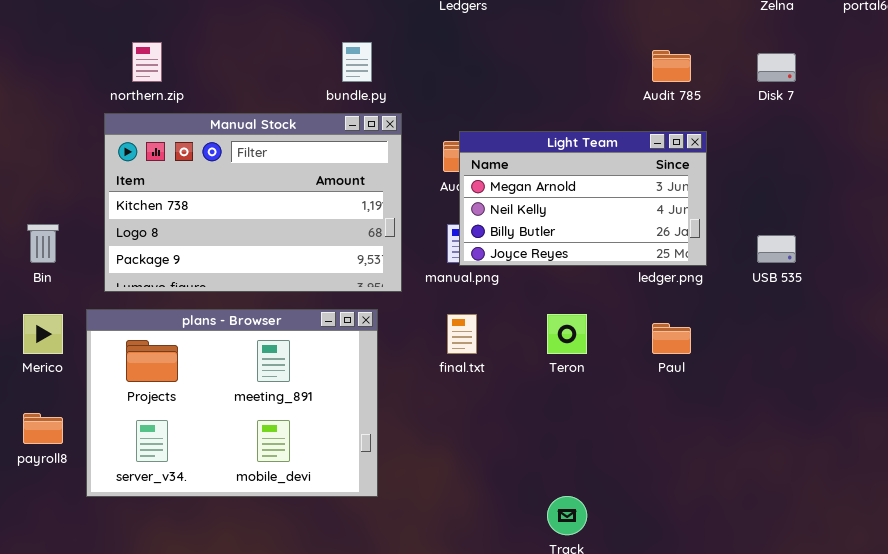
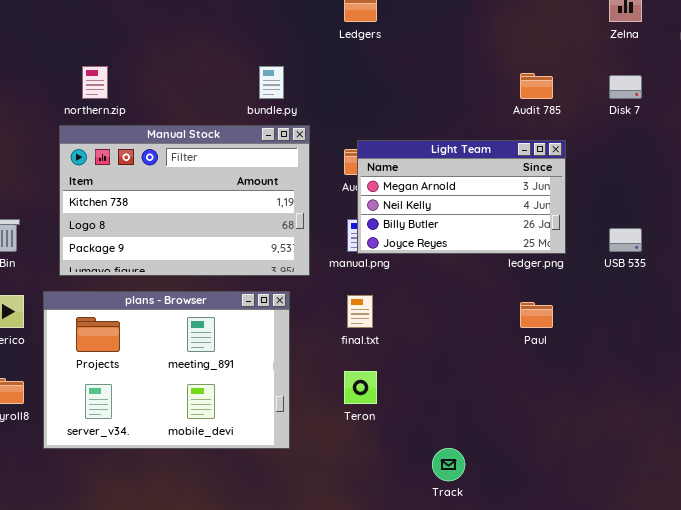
Teron: [547,314,587,354] -> [344,371,377,404], moved

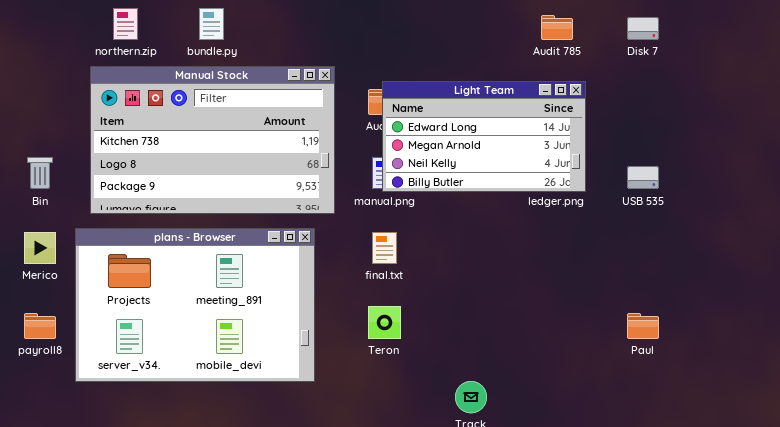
bundle.py: [259,66,284,99] -> [199,8,224,40], moved
Light Team: [357,140,566,254] -> [382,81,586,192], scrolled up 1 row
Paul: [520,302,553,328] -> [627,313,659,339], moved

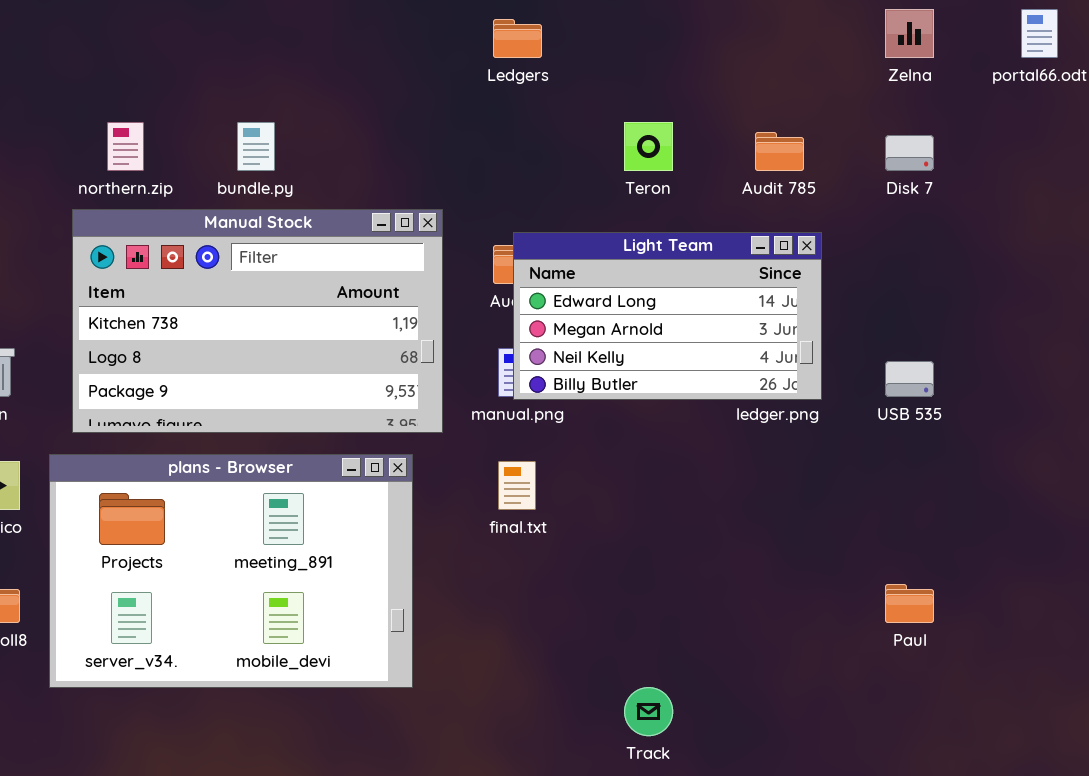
Teron: [368,306,401,339] -> [624,122,673,171], moved

